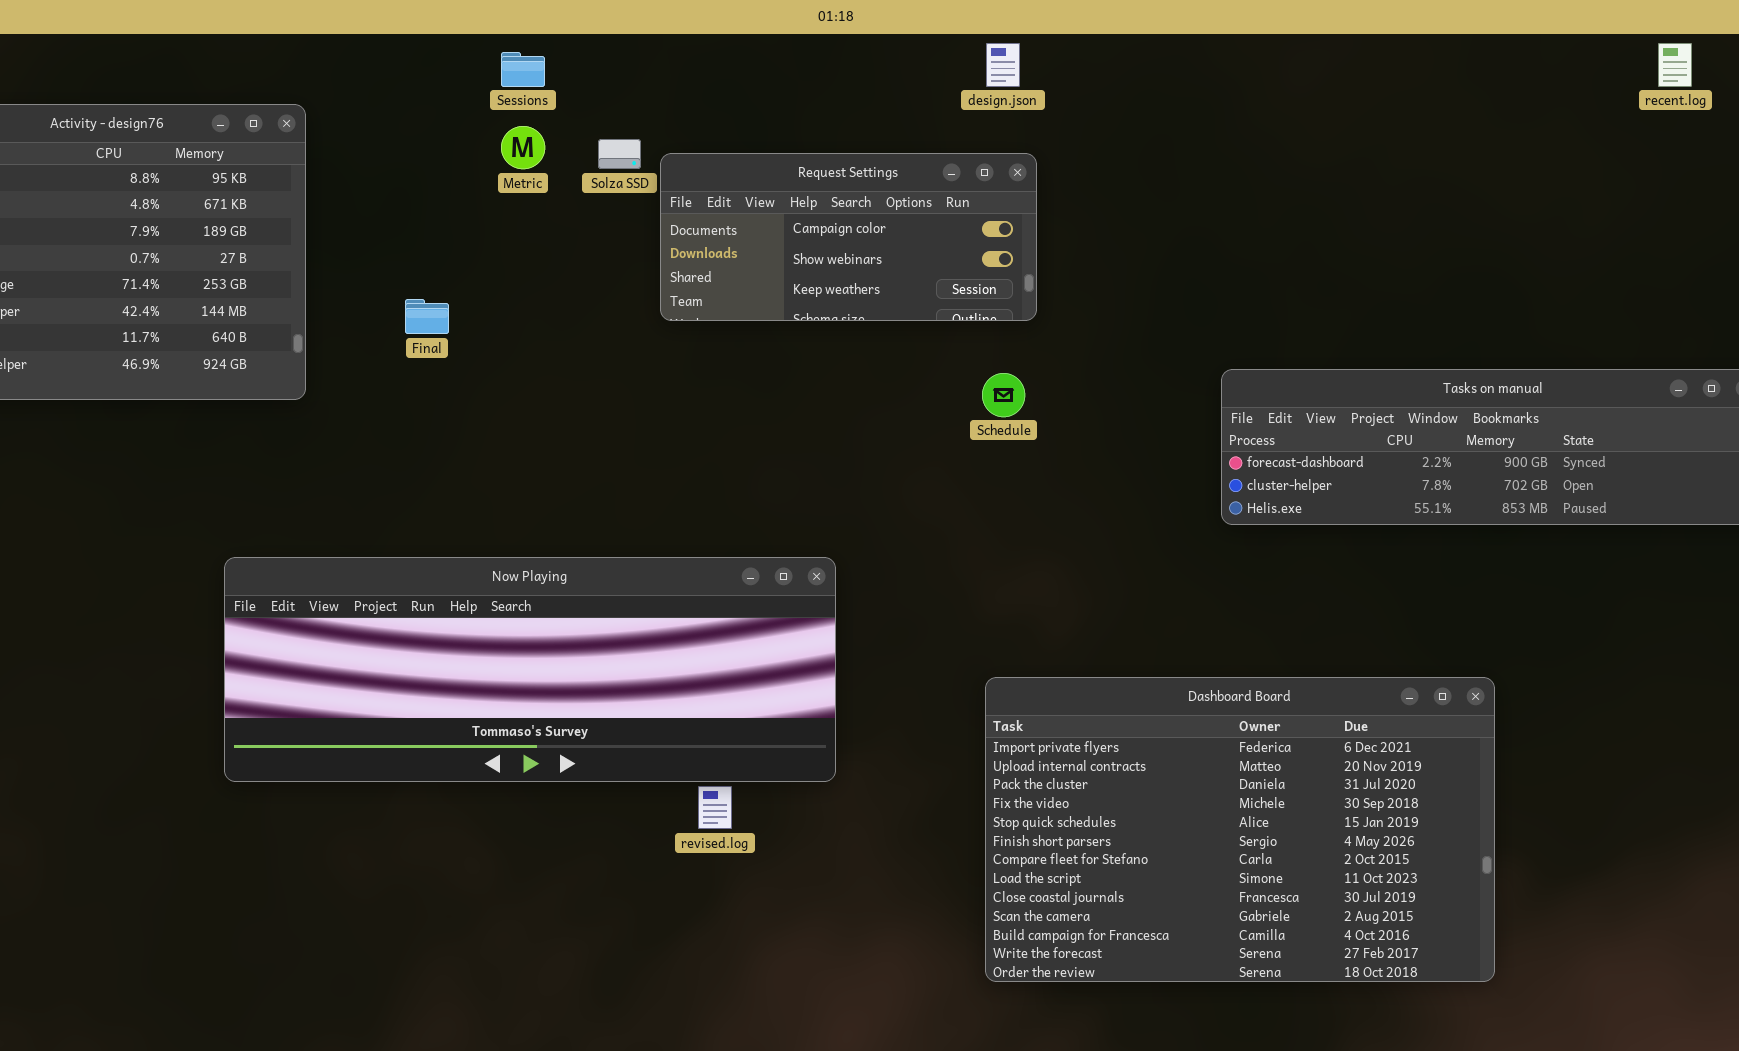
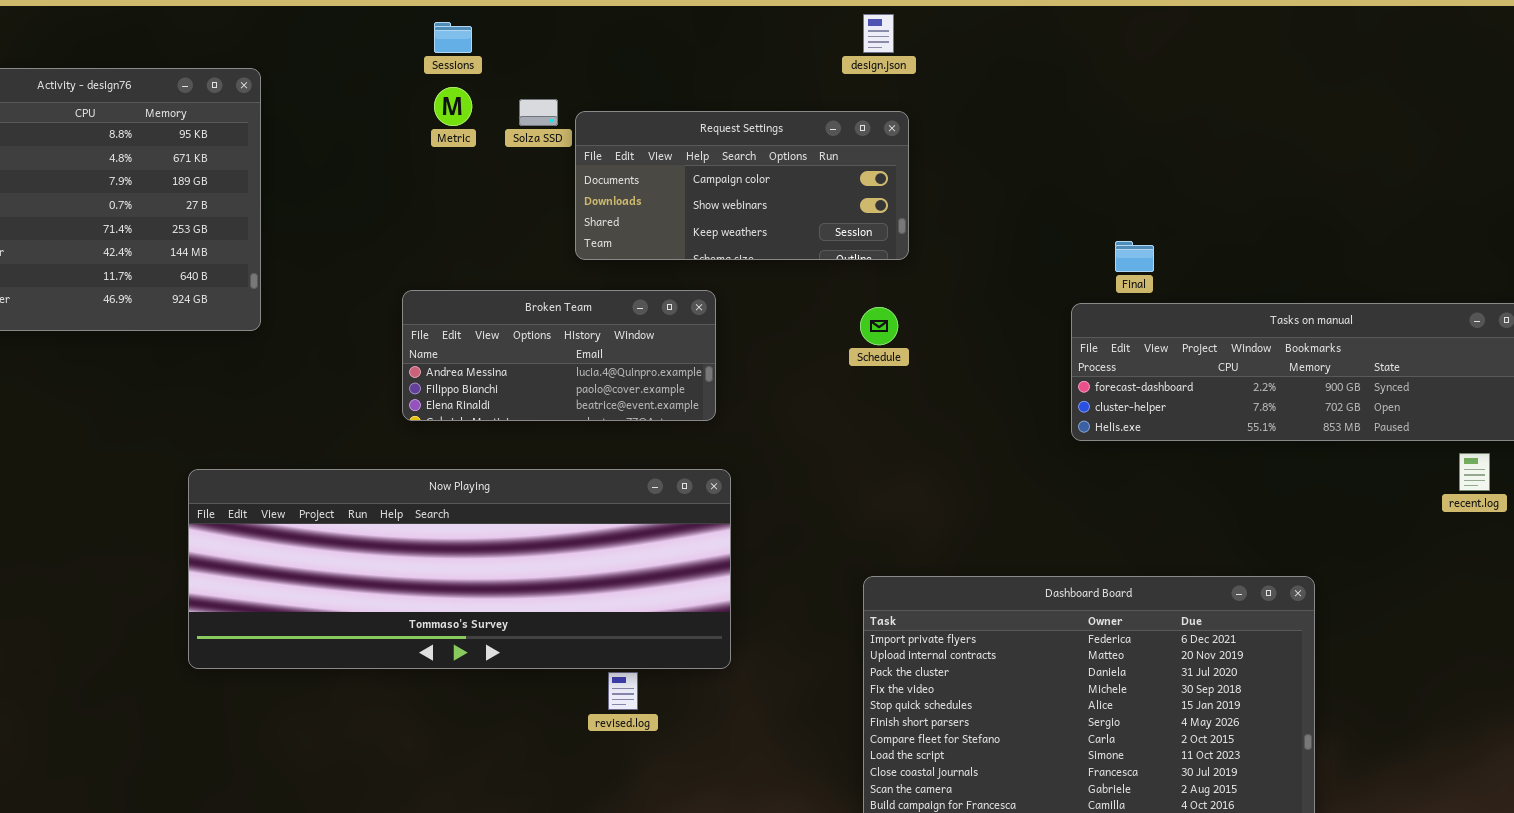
recent.log: [1658,43,1692,87] -> [1459,453,1490,491], moved
Final: [405,299,449,334] -> [1115,241,1154,272], moved
Broken Team: none -> [402,290,716,421], opened

